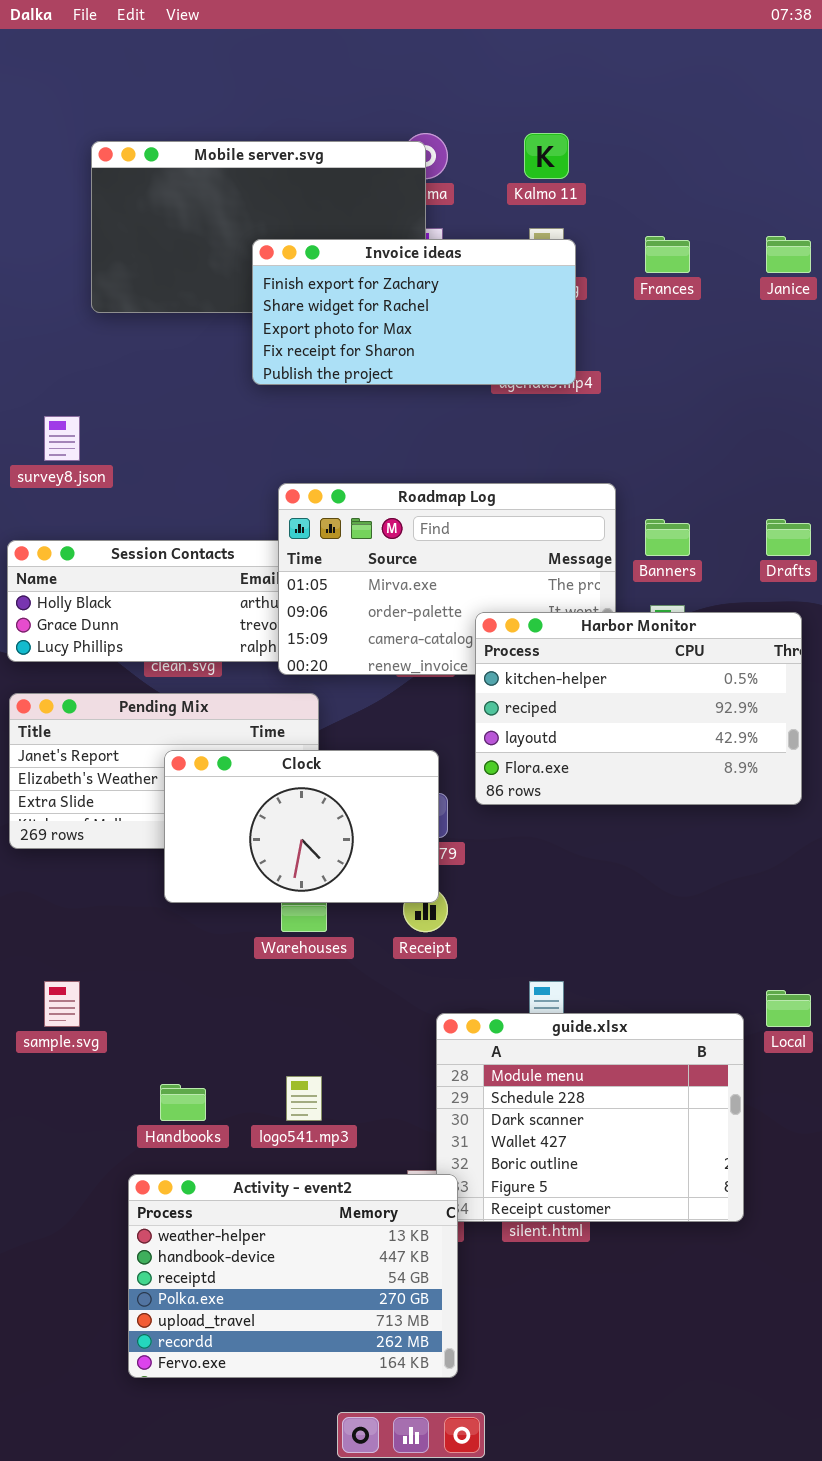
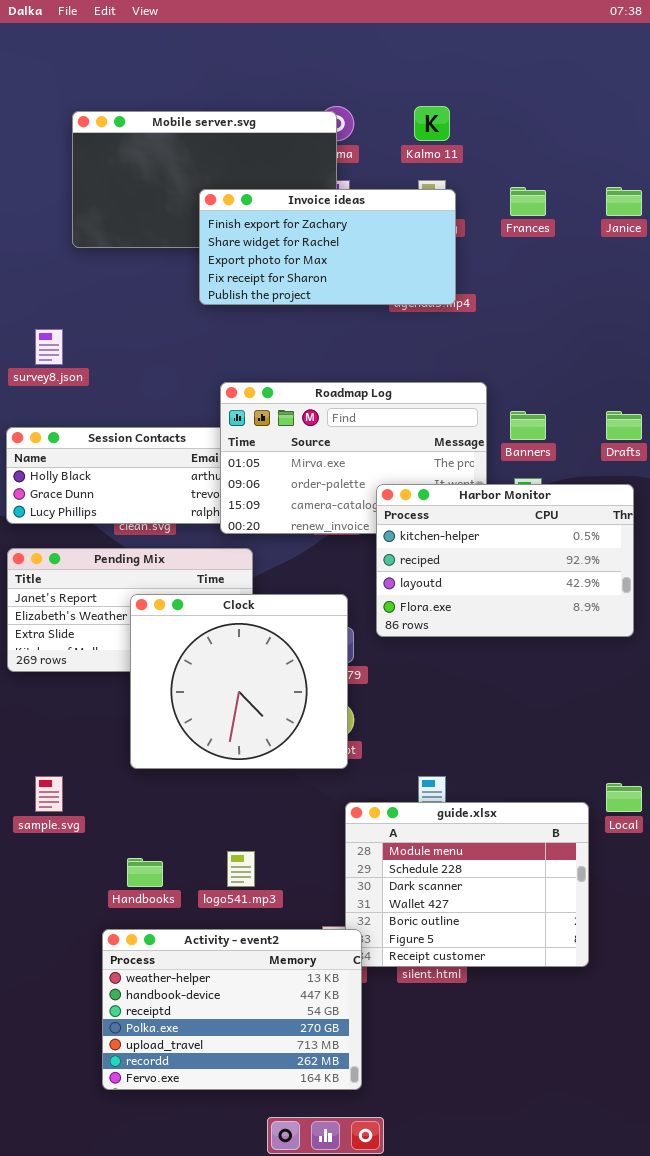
Clock: [164,750,439,903] -> [130,594,348,769], resized

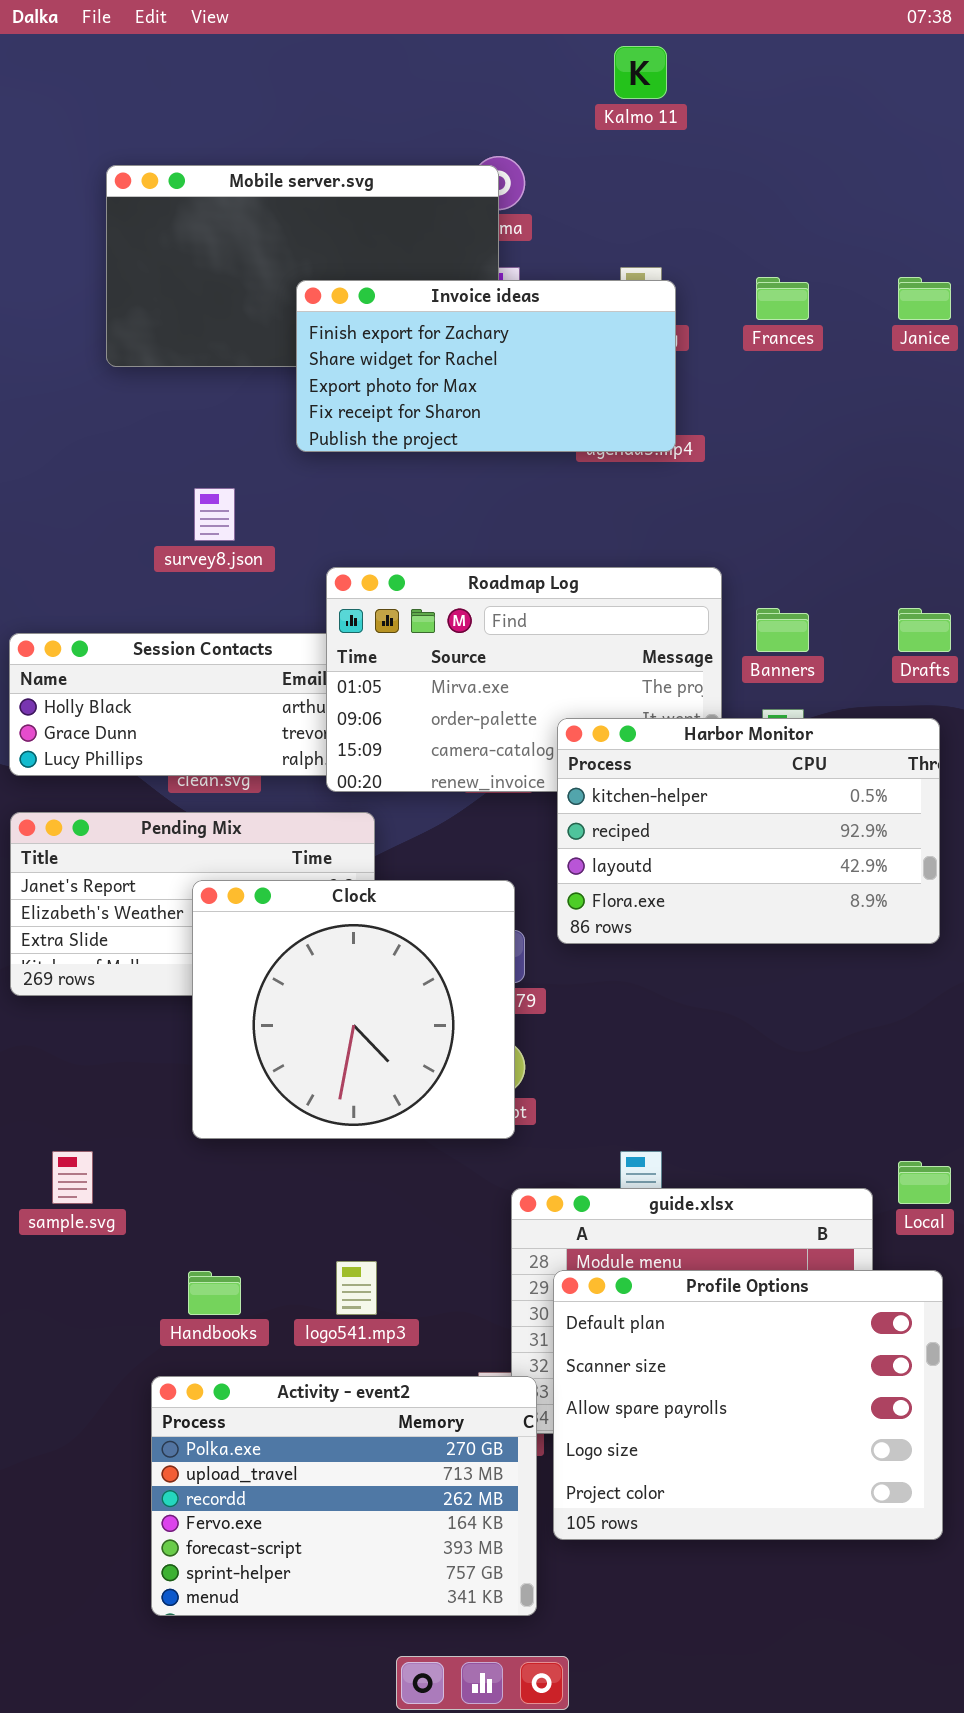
Kalmo 11: [414,106,450,141] -> [614,46,667,99], moved
survey8.json: [35,329,63,365] -> [194,488,235,541], moved
Profile Options: none -> [553,1270,943,1540], opened
Activity - event2: [102,929,362,1090] -> [151,1376,537,1616], scrolled down 3 rows

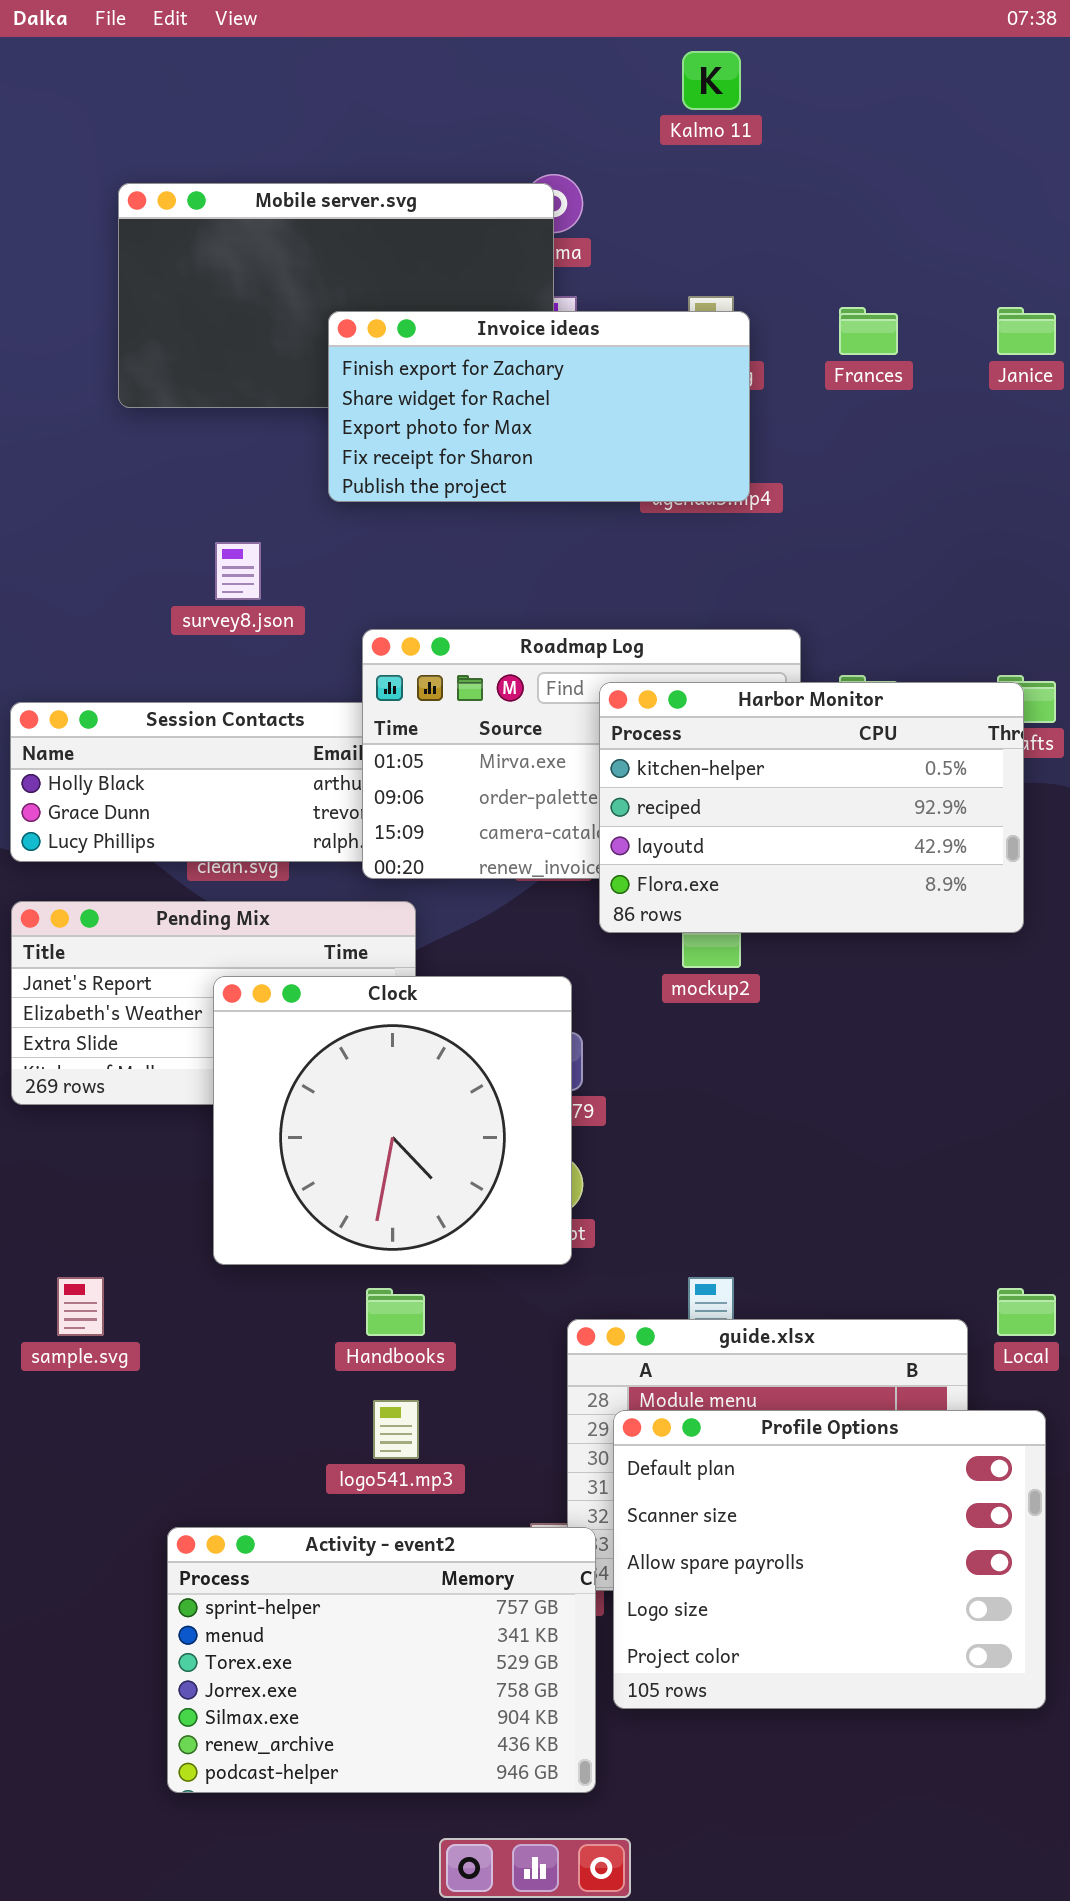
Harbor Monitor: [557,718,940,944] -> [599,682,1024,933], moved
Handbooks: [188,1271,241,1315] -> [366,1288,425,1336], moved
Activity - event2: [151,1376,537,1616] -> [167,1527,596,1793], scrolled down 5 rows

